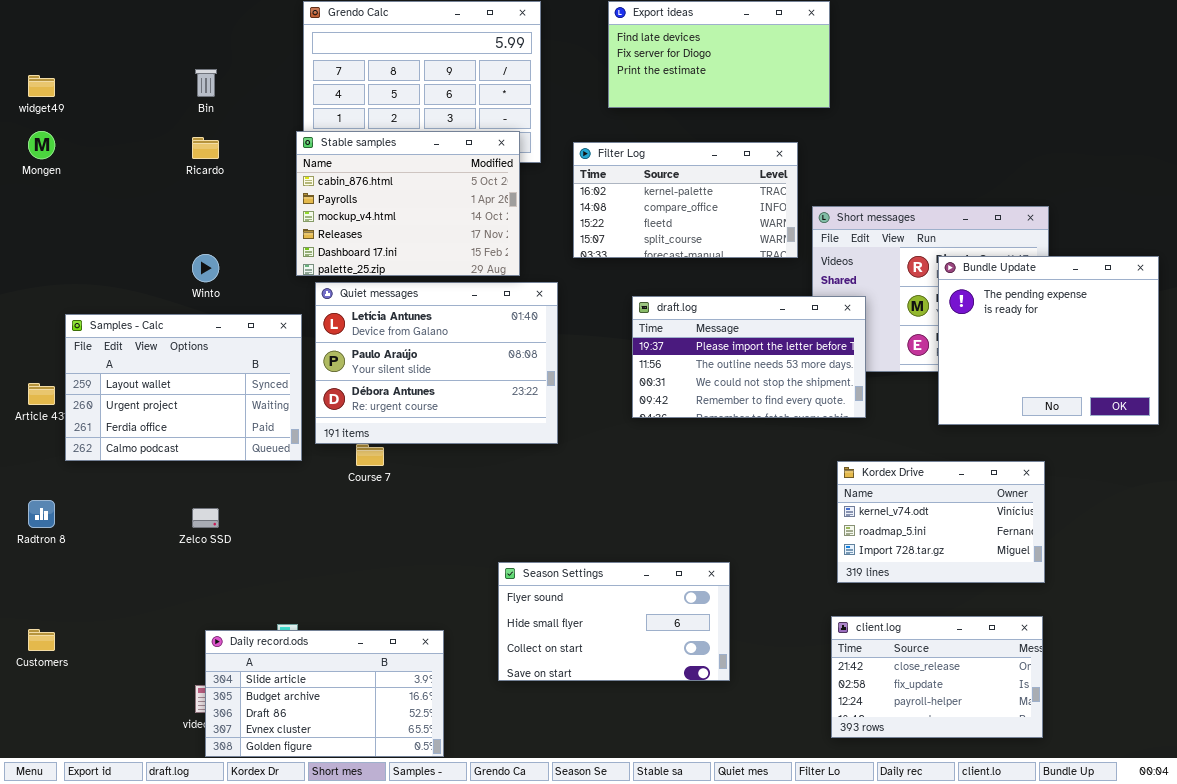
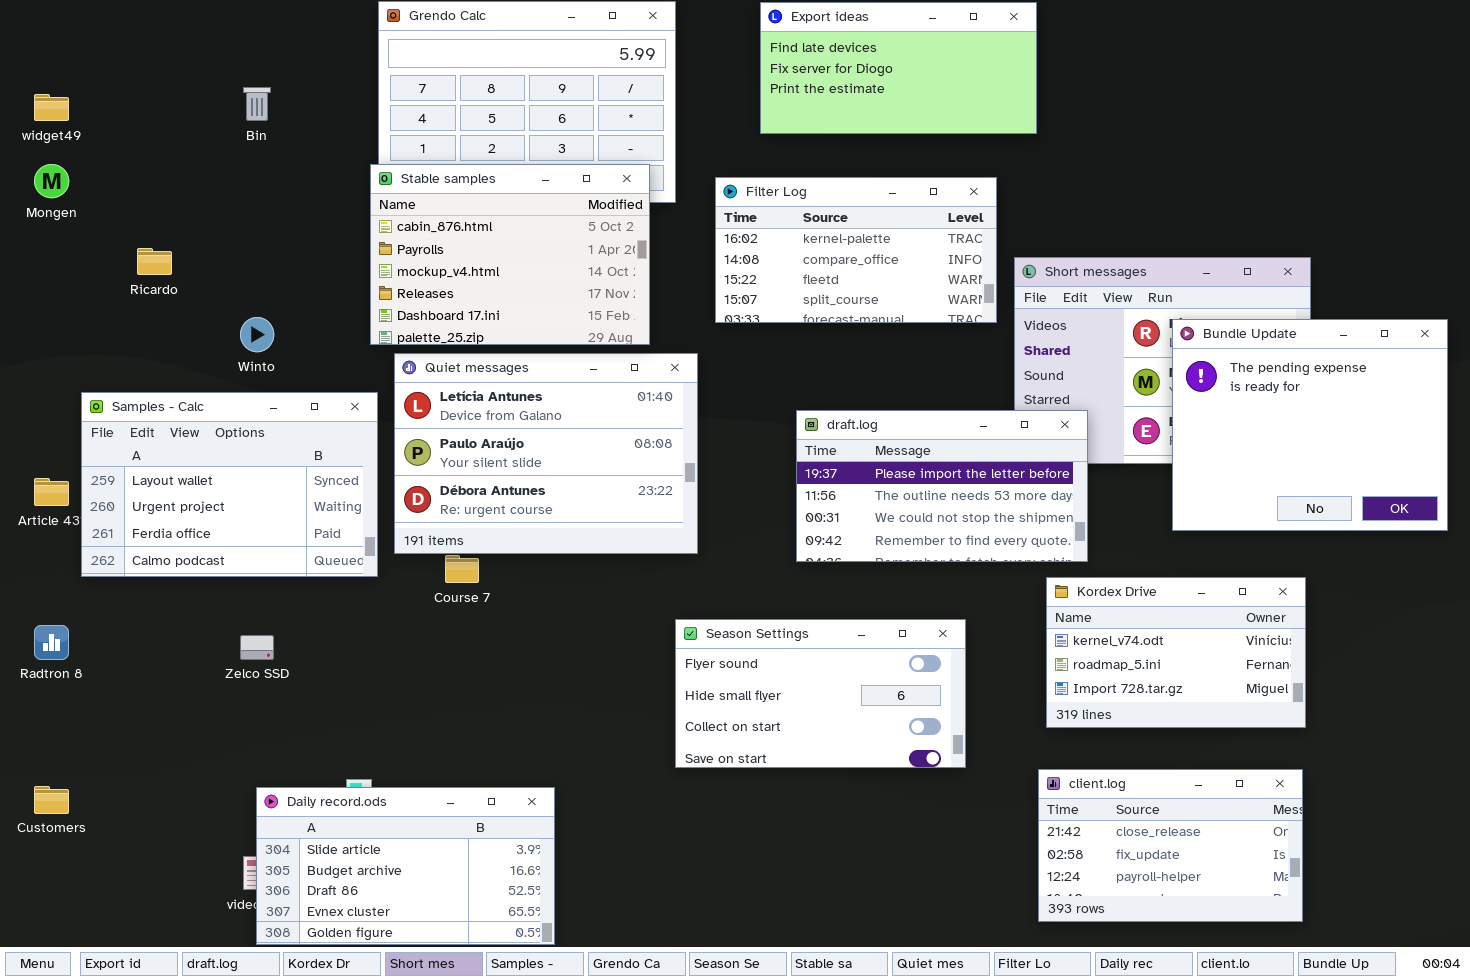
Ricardo: [192,137,219,159] -> [137,248,172,275], moved
draft.log: [632,296,866,418] -> [796,410,1088,562], moved
Season Settings: [498,562,730,681] -> [675,619,966,768], moved

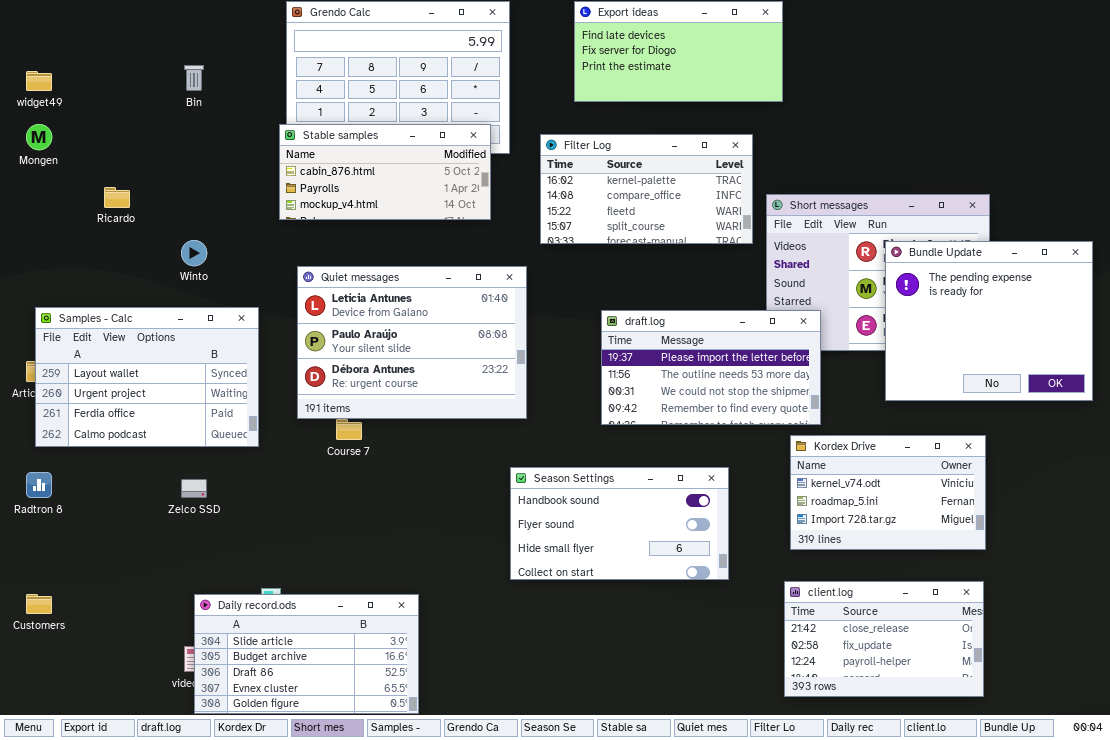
Stable samples: [370,164,650,345] -> [279,124,491,220], resized
Samples - Calc: [81,392,378,577] -> [35,307,259,447], moved
Season Settings: [675,619,966,768] -> [510,467,729,580], scrolled up 1 row

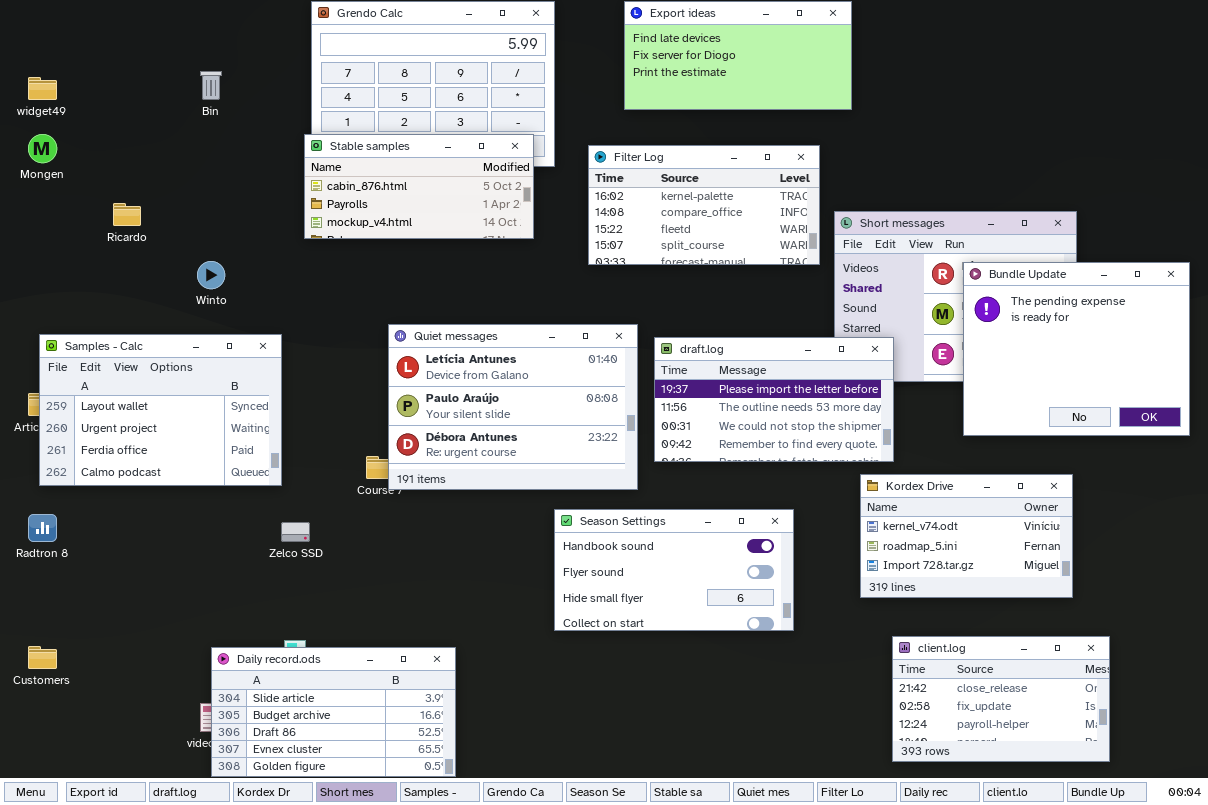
Quiet messages: [297,266,527,419] -> [388,324,638,490], moved
Zelco SSD: [181,479,207,498] -> [281,522,310,542], moved
client.log: [784,581,984,697] -> [892,636,1110,762], moved

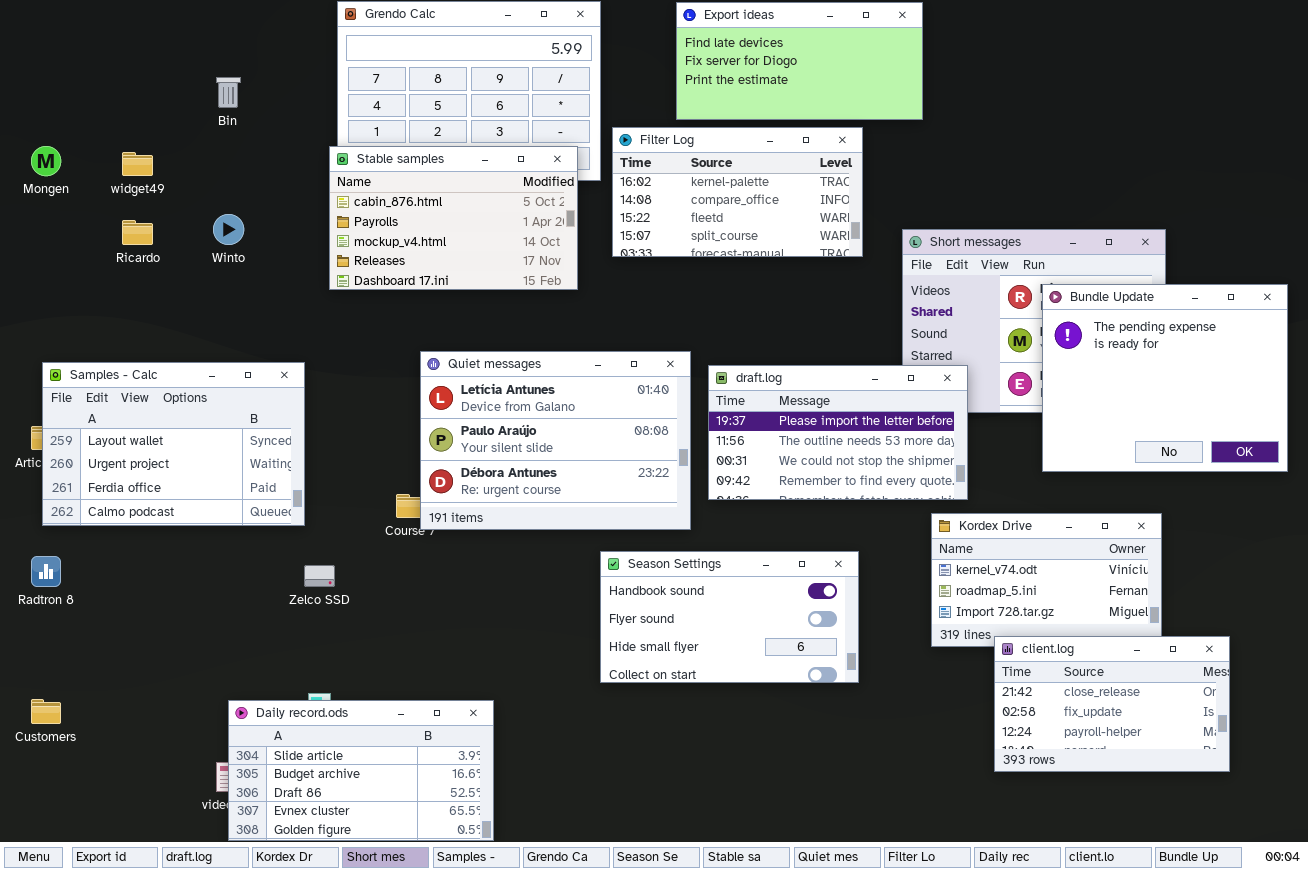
widget49: [28,77,57,100] -> [122,152,153,176], moved
Stable samples: [304,134,534,239] -> [329,146,578,290], resized
Filter Log: [588,145,820,265] -> [612,127,863,257], moved
Winto: [197,261,225,289] -> [213,214,244,245], moved
client.log: [892,636,1110,762] -> [994,636,1230,772], moved

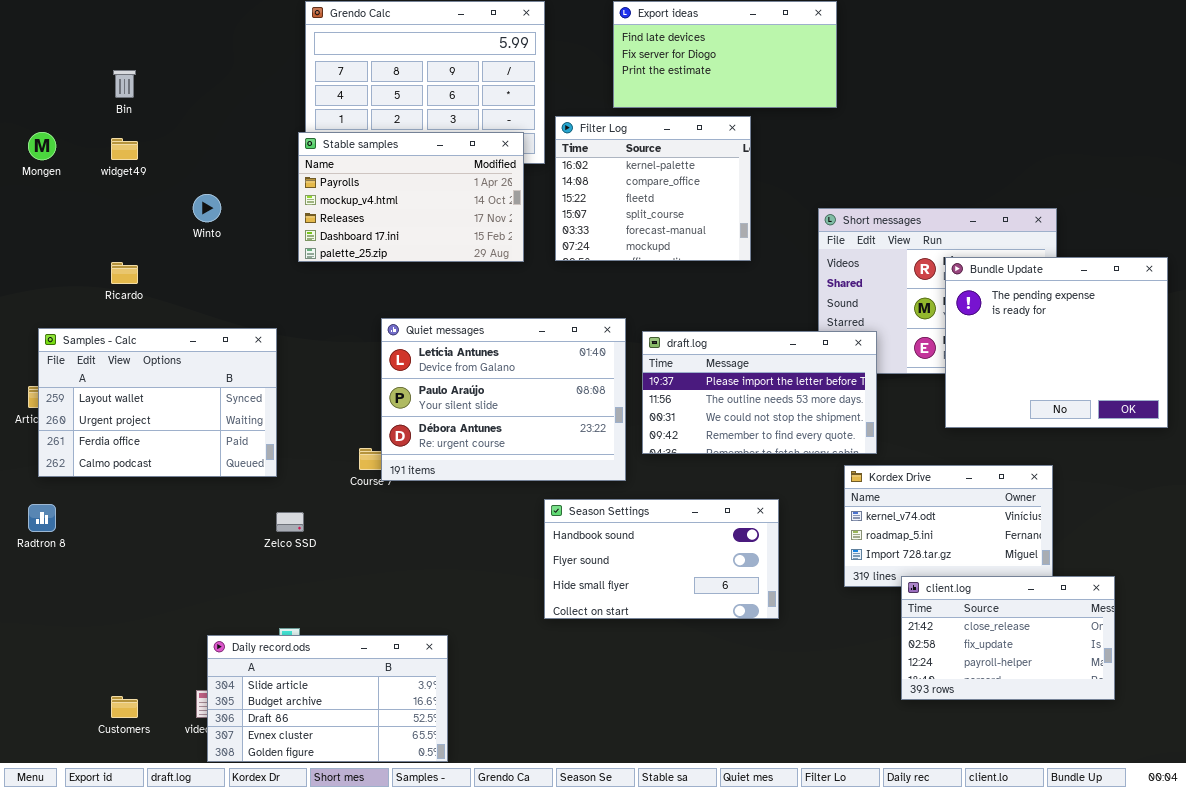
Bin: [216,77,241,108] -> [113,70,136,98], moved
Filter Log: [612,127,863,257] -> [555,116,751,261], resized
Stable samples: [329,146,578,290] -> [298,132,524,262], scrolled down 1 row
Ricardo: [122,220,153,245] -> [111,262,138,284], moved
Customers: [31,699,61,724] -> [111,696,138,718], moved

